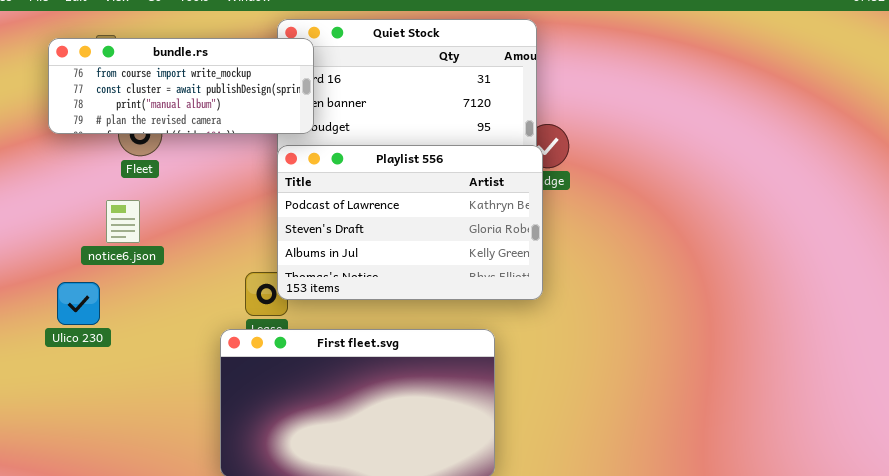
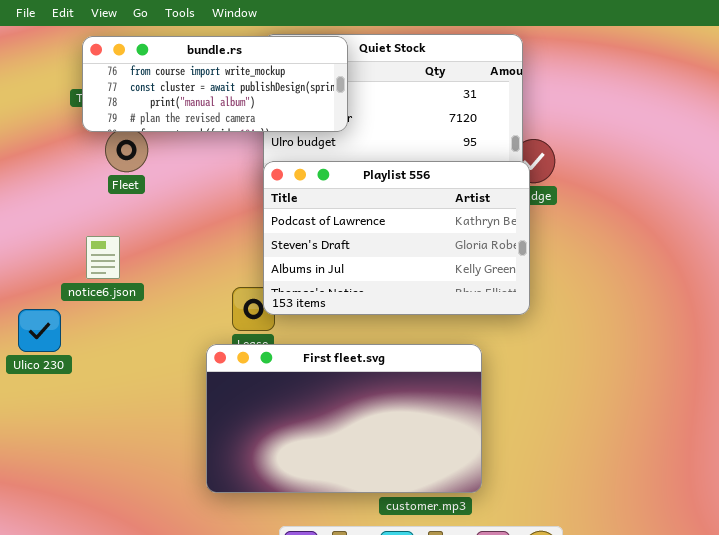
bundle.rs: [48,38,314,134] -> [82,36,348,132], moved
notice6.json: [106,200,140,243] -> [86,236,120,279], moved
Ulico 230: [57,282,100,325] -> [18,309,61,352], moved

